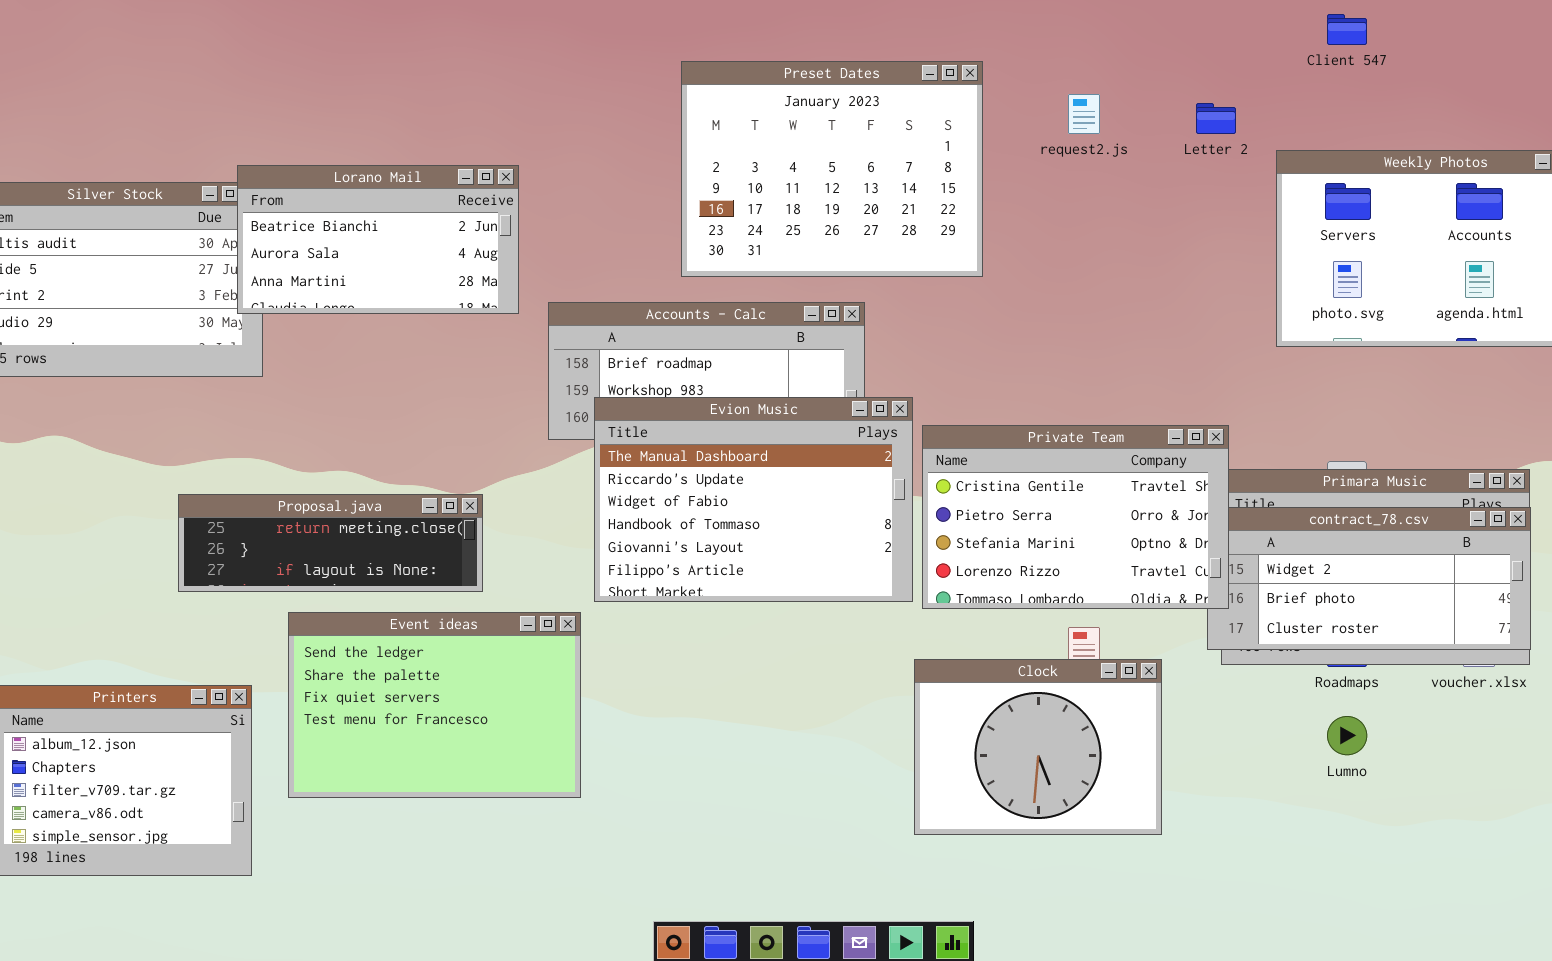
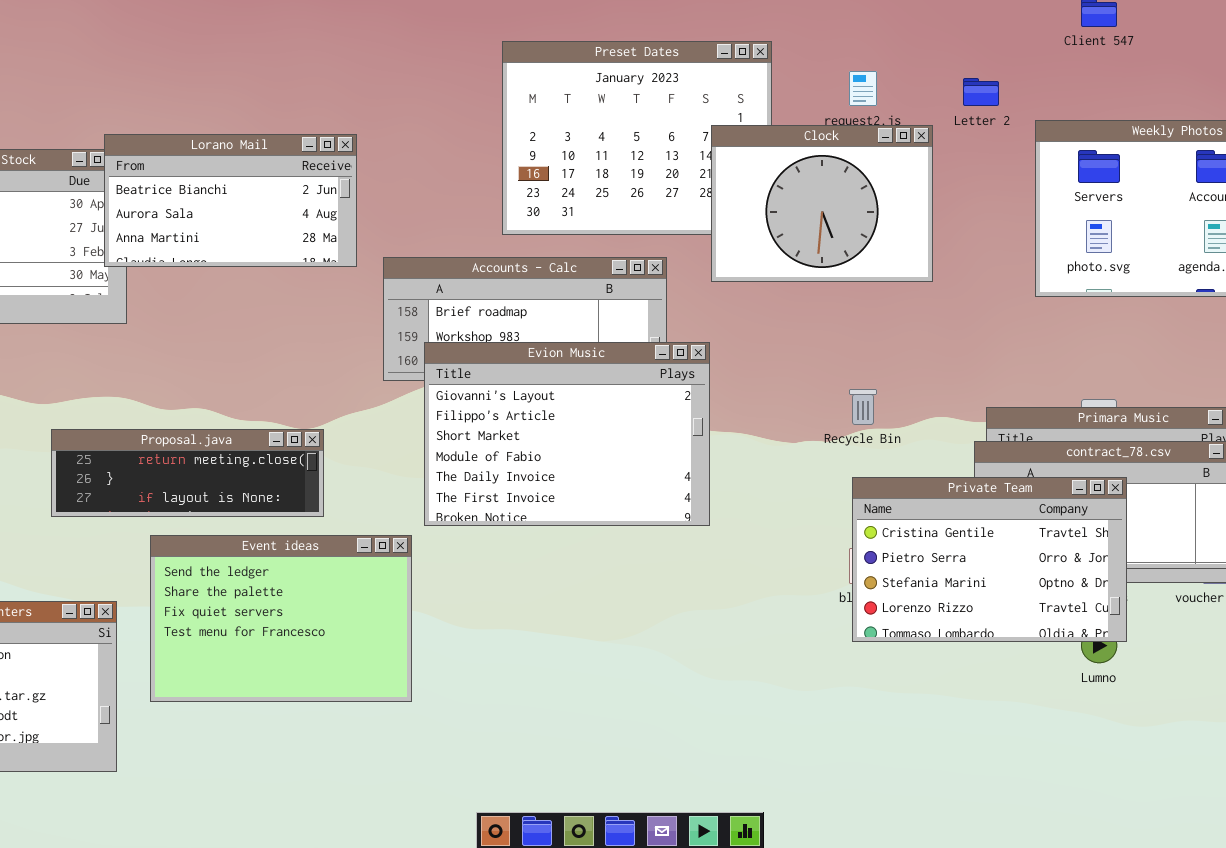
Evion Music: [594,397,913,602] -> [424,342,710,526], scrolled down 4 rows
Private Team: [922,425,1229,609] -> [852,477,1127,642], moved
Clock: [914,659,1162,835] -> [711,125,933,282], moved

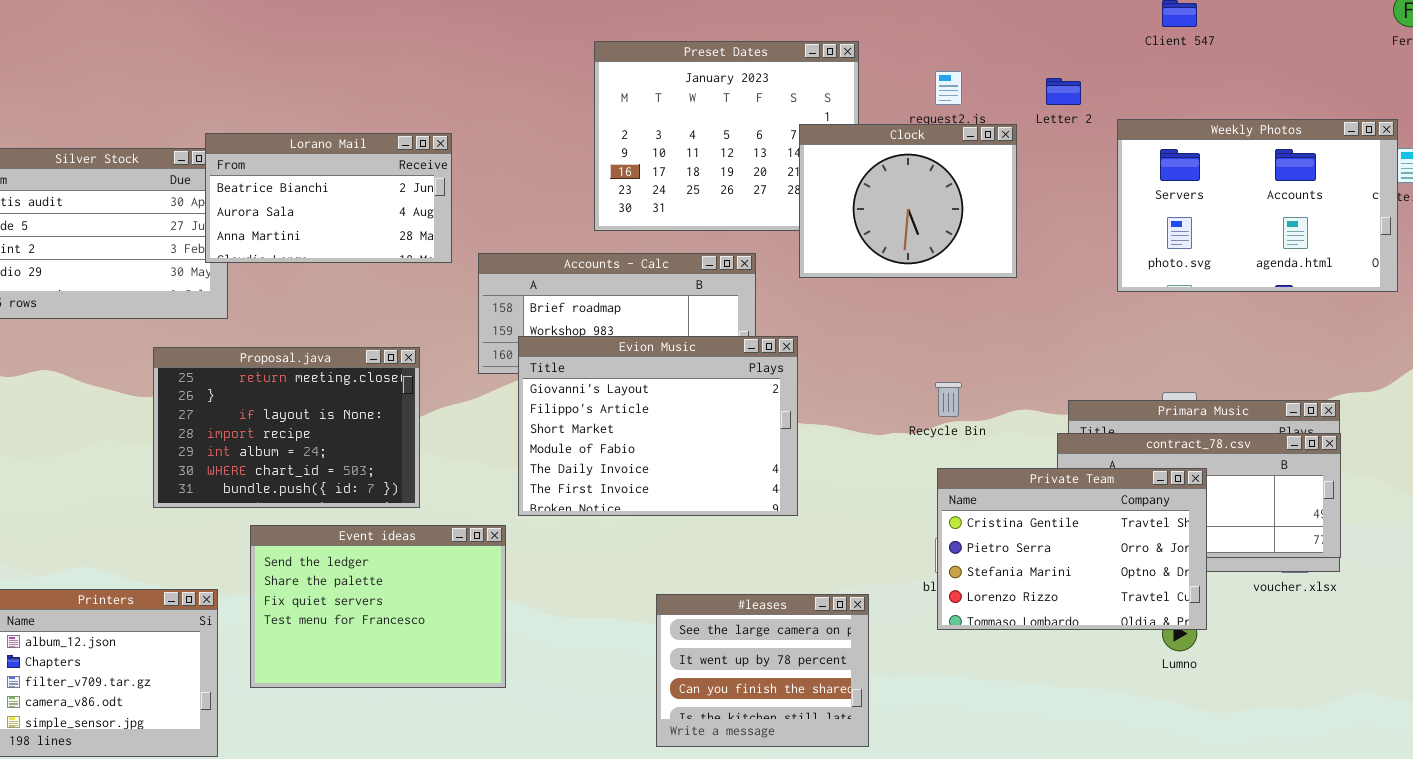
Proposal.java: [51,429,324,517] -> [153,347,420,508], resized
#leases: none -> [656,594,869,747], opened

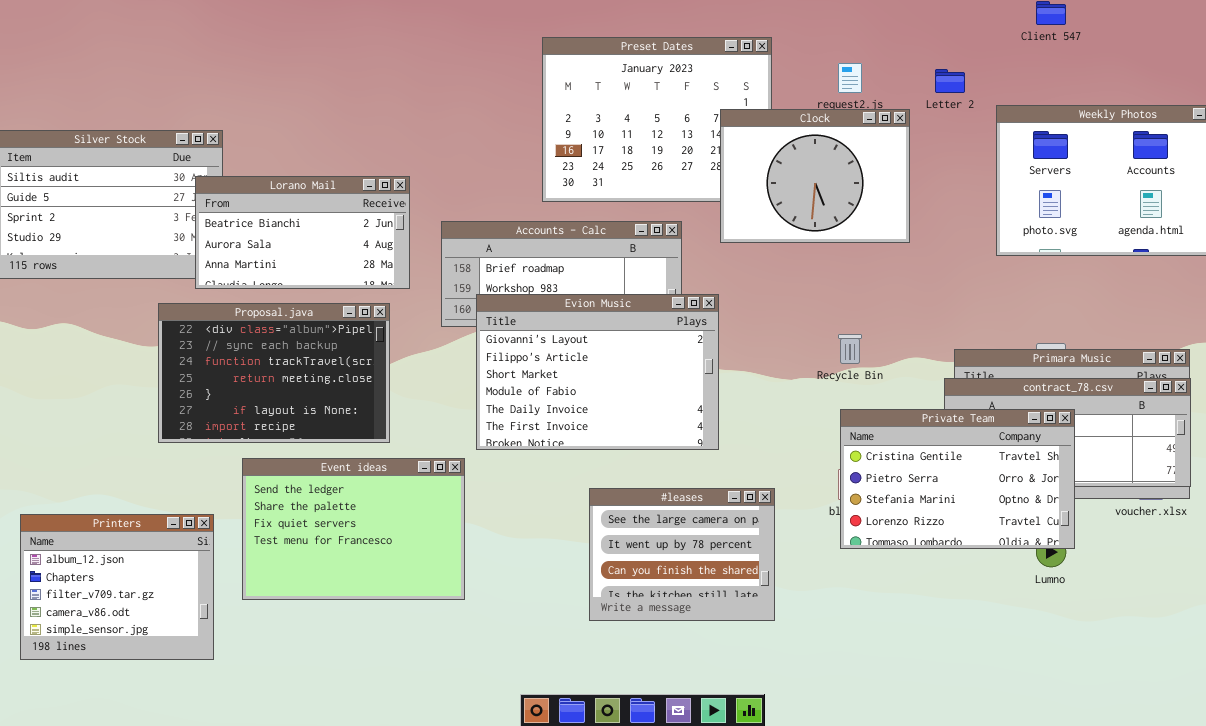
Lorano Mail: [205,133,452,263] -> [195,176,410,289], moved
Proposal.java: [153,347,420,508] -> [158,303,390,443], scrolled up 3 rows
#leases: [656,594,869,747] -> [589,488,775,621], moved

